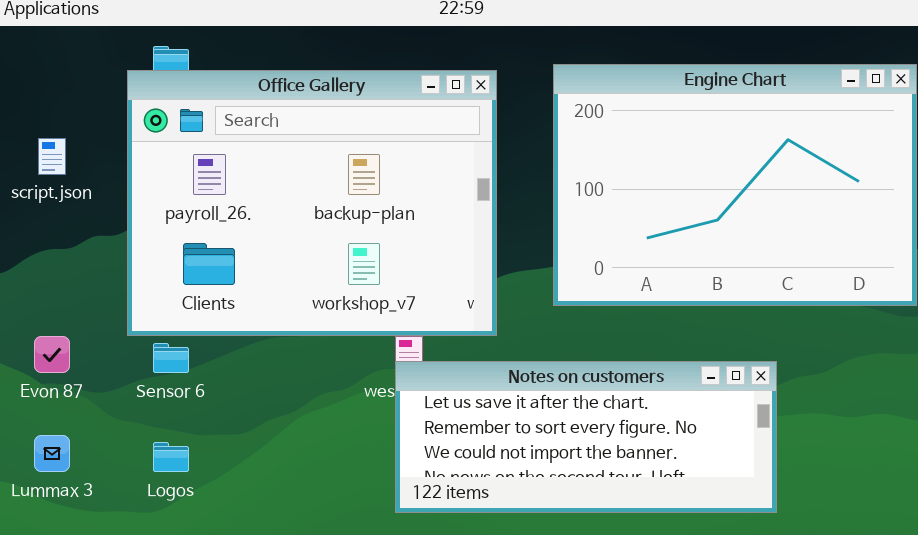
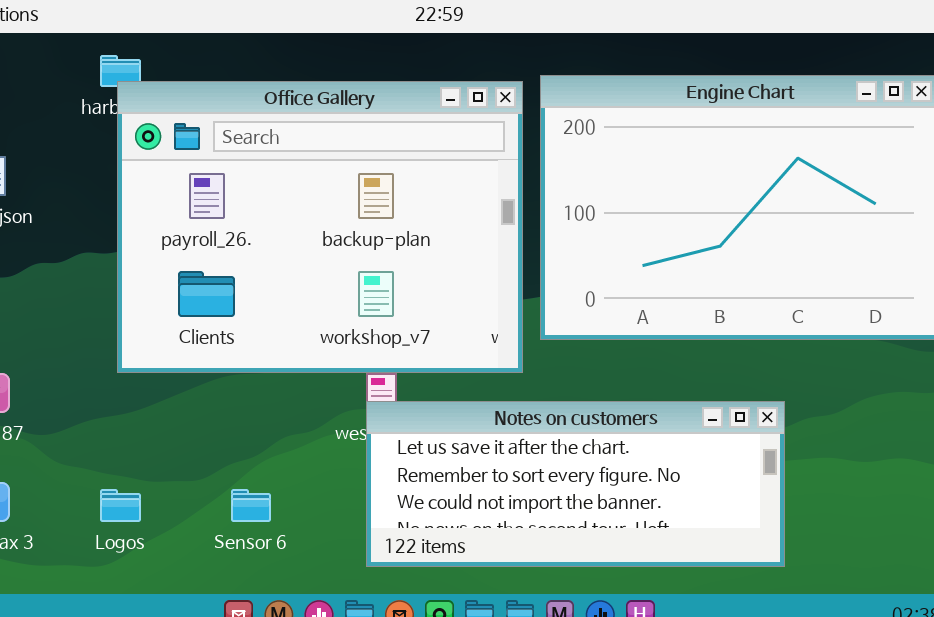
Office Gallery: [127,70,497,336] -> [117,81,523,373], moved
Sensor 6: [153,343,189,373] -> [231,489,271,522], moved

